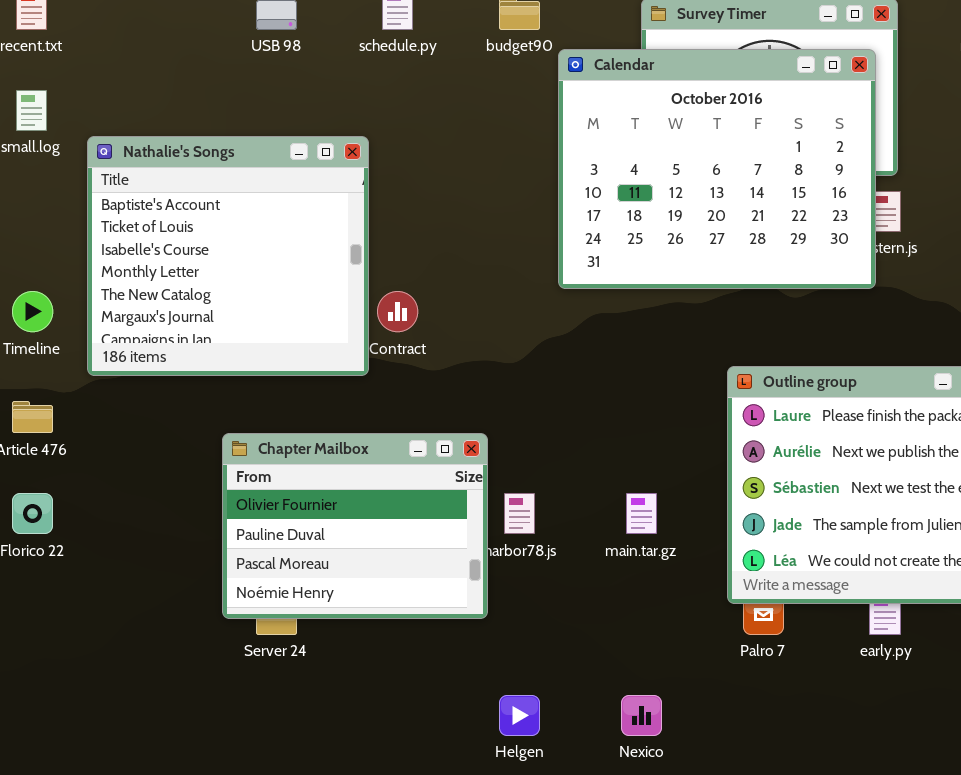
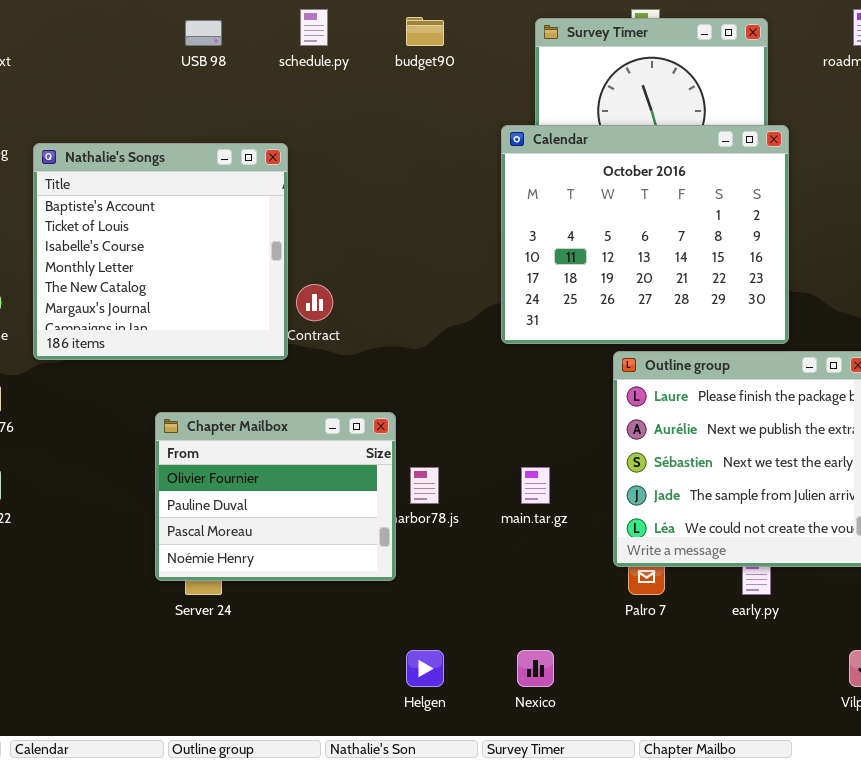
Calendar: [558,49,876,289] -> [501,125,789,344], moved

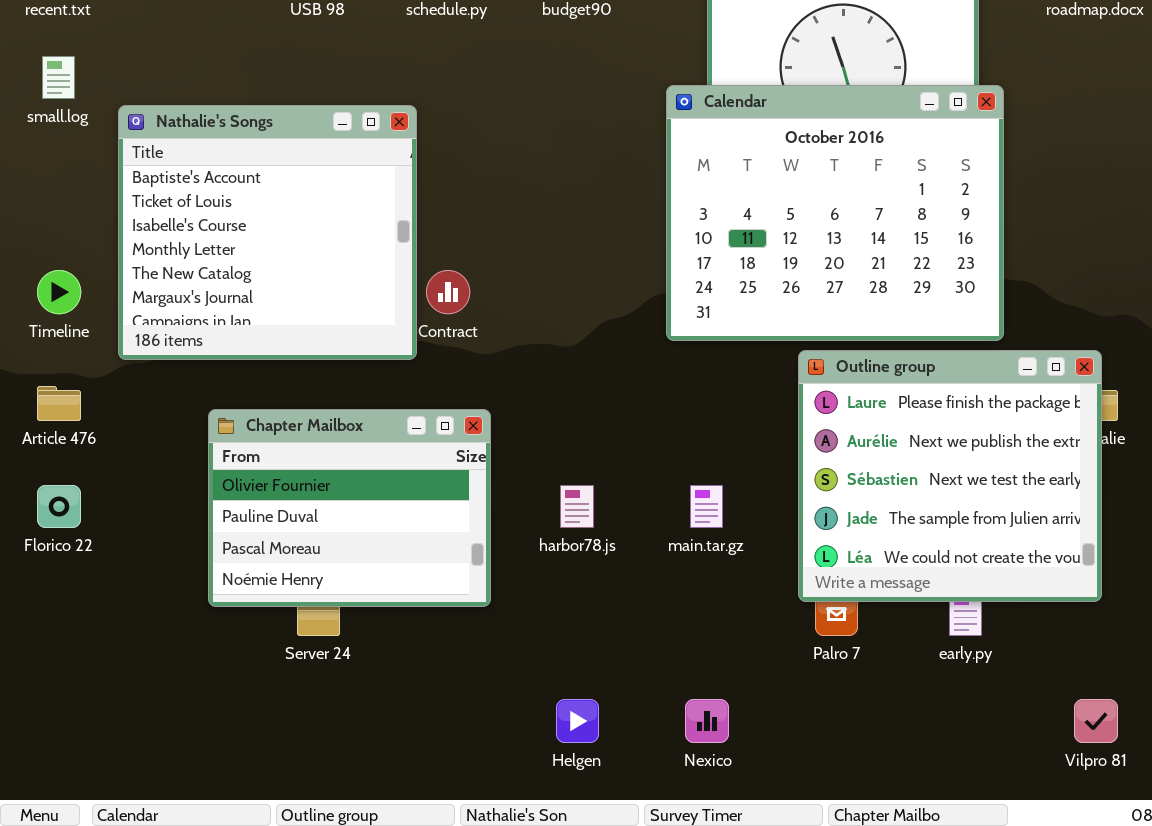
Chapter Mailbox: [155,412,396,581] -> [208,409,491,607], moved

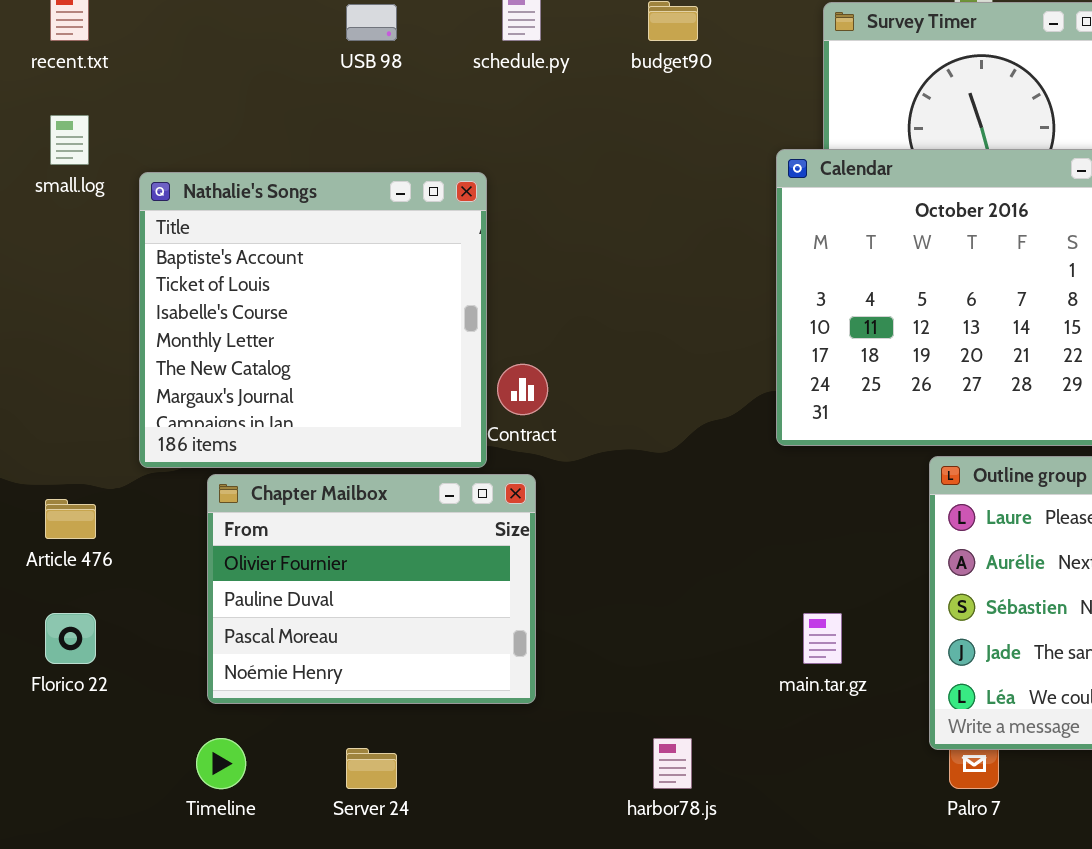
Timeline: [37,270,81,314] -> [196,738,246,789], moved
Chapter Mailbox: [208,409,491,607] -> [207,474,536,704], moved
harbor78.js: [560,485,594,528] -> [653,738,692,789], moved

